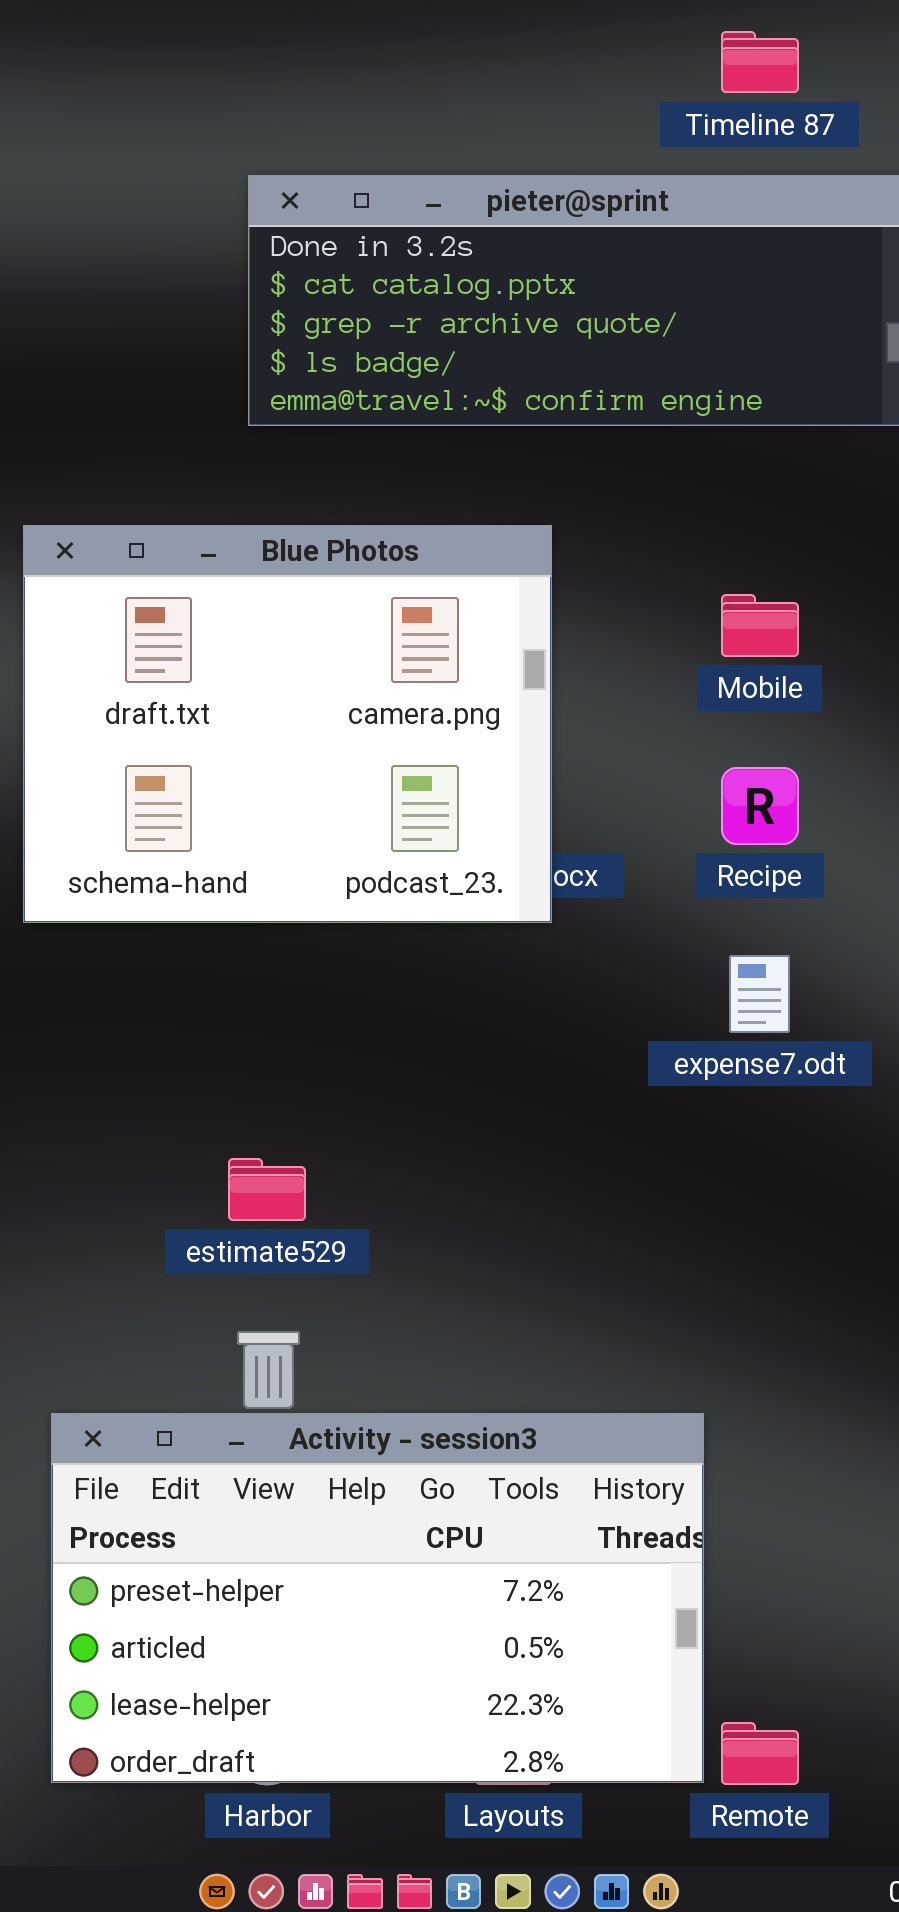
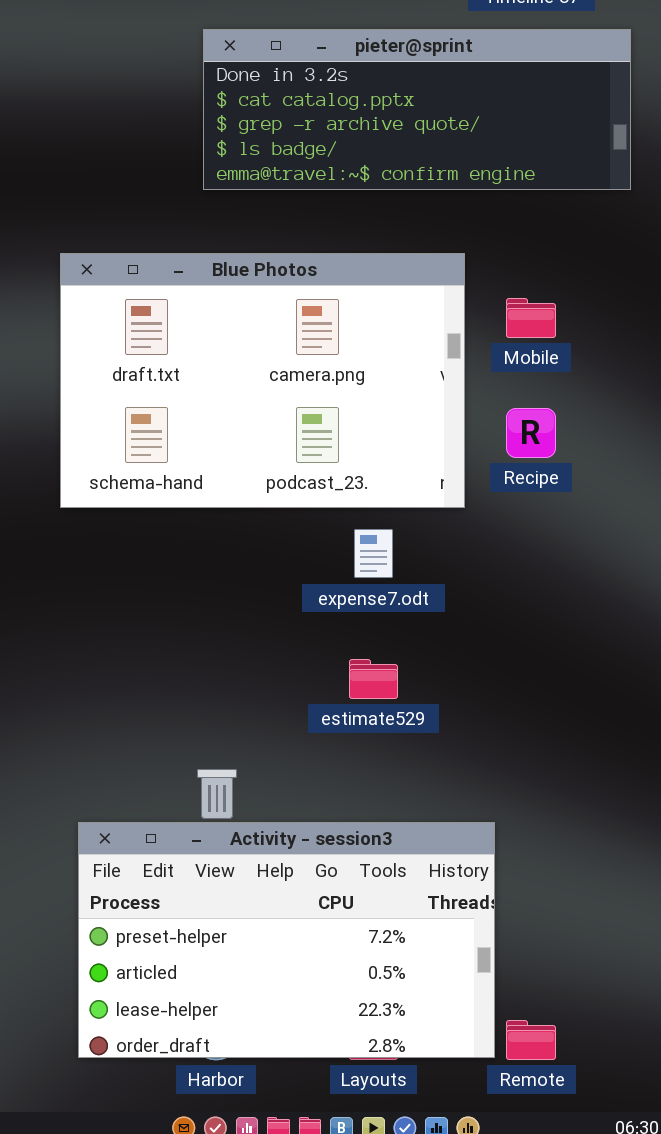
Blue Photos: [23,525,552,923] -> [60,253,465,508], resized
expense7.odt: [729,955,790,1033] -> [354,529,393,578], moved
estimate529: [228,1158,306,1221] -> [349,659,398,699], moved

